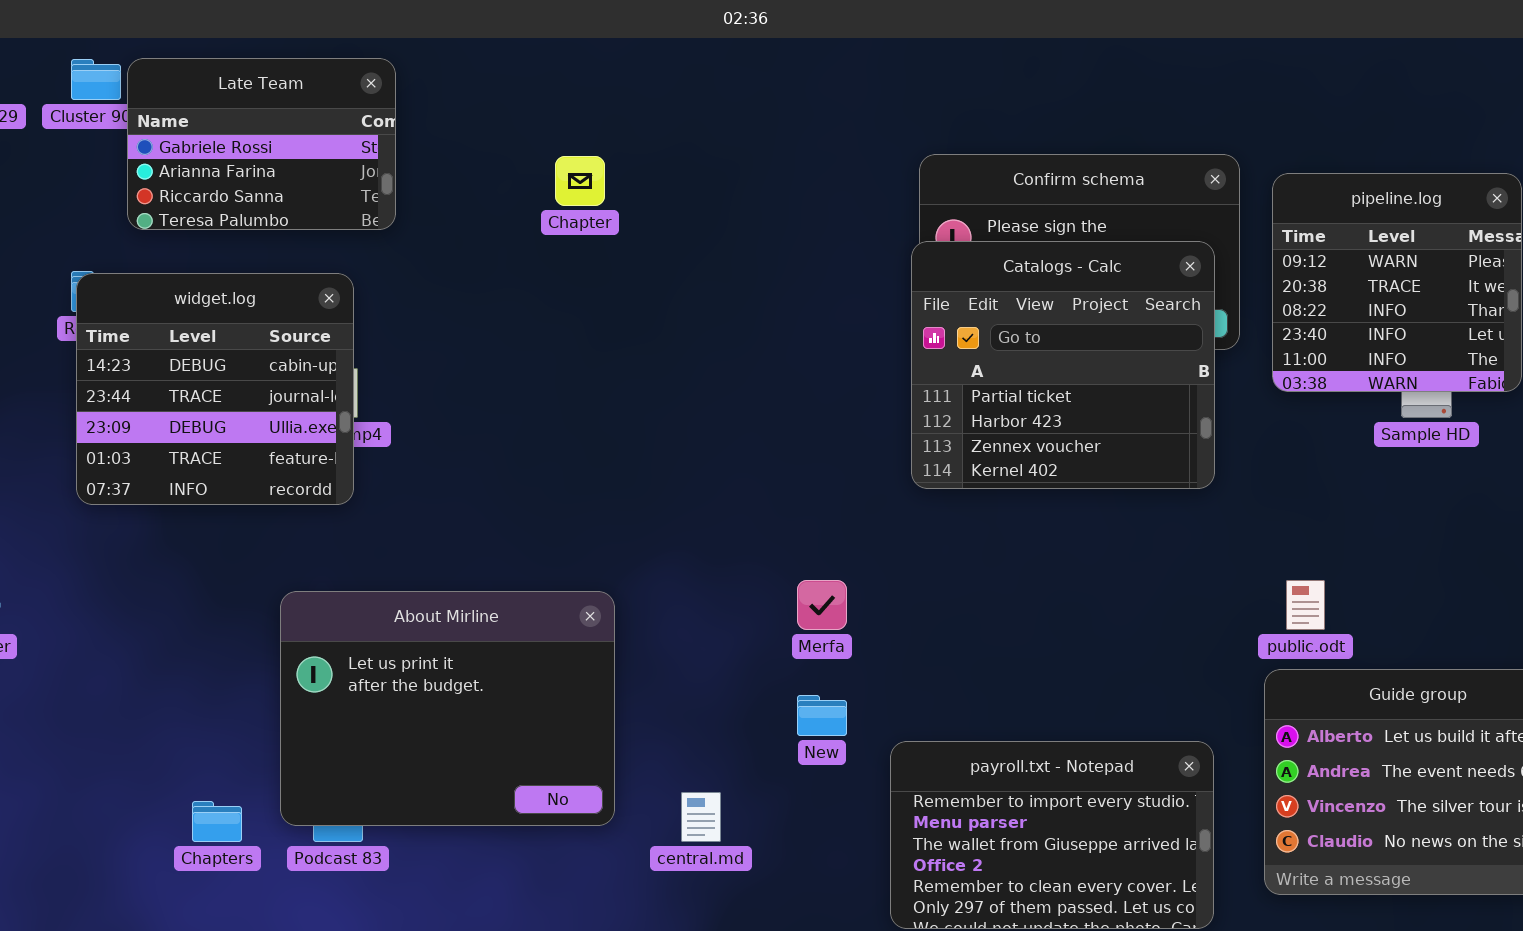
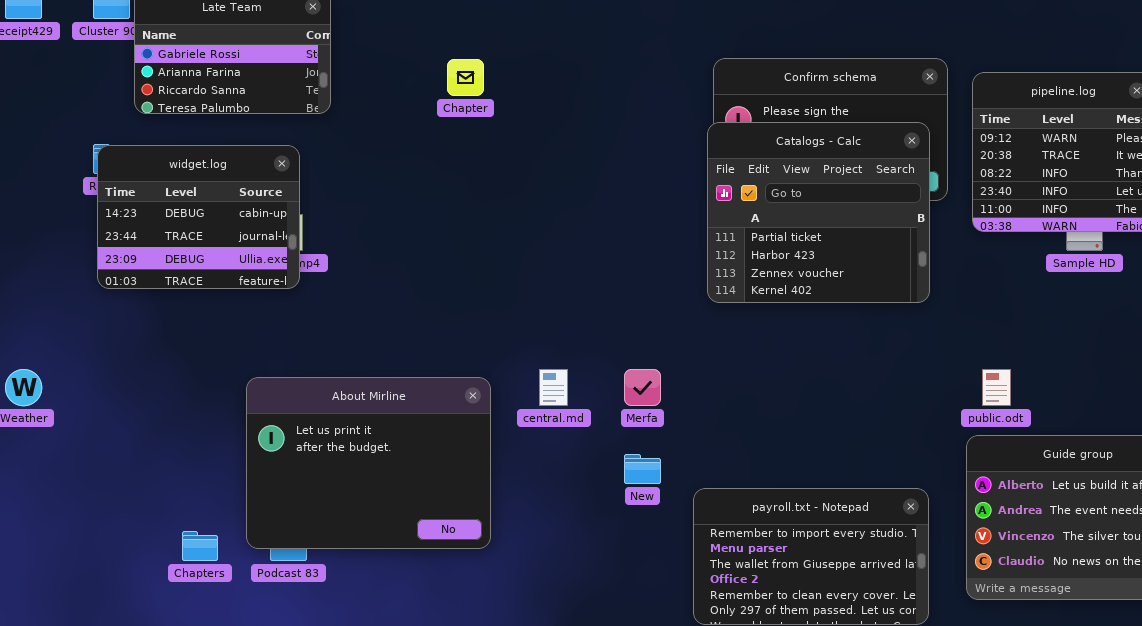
widget.log: [76,273,354,505] -> [97,145,300,289], resized
central.md: [681,792,721,842] -> [539,369,568,406], moved

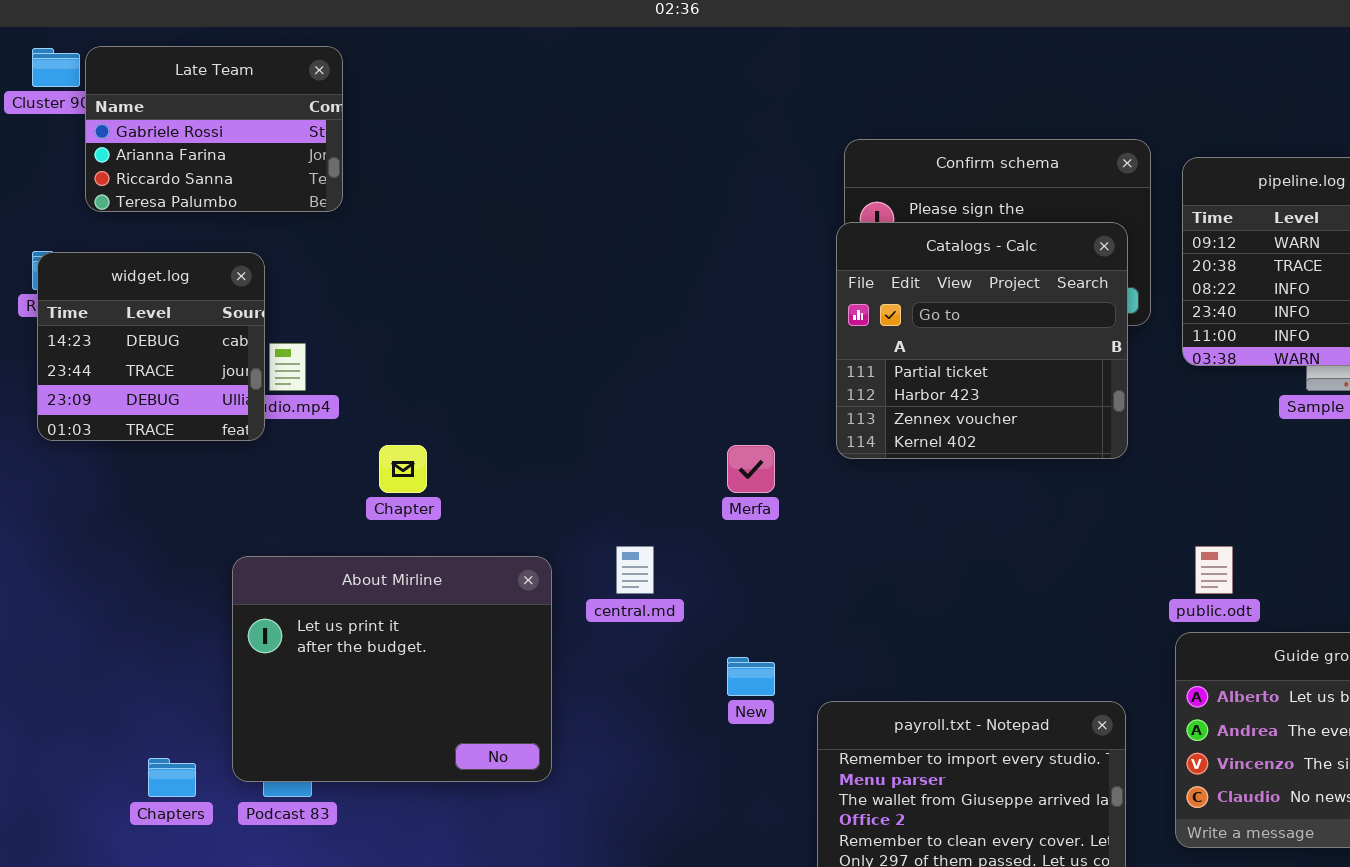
Chapter: [447,59,484,96] -> [379,445,427,493], moved
widget.log: [97,145,300,289] -> [37,252,265,441], resized
Merfa: [624,369,661,406] -> [727,445,775,493], moved

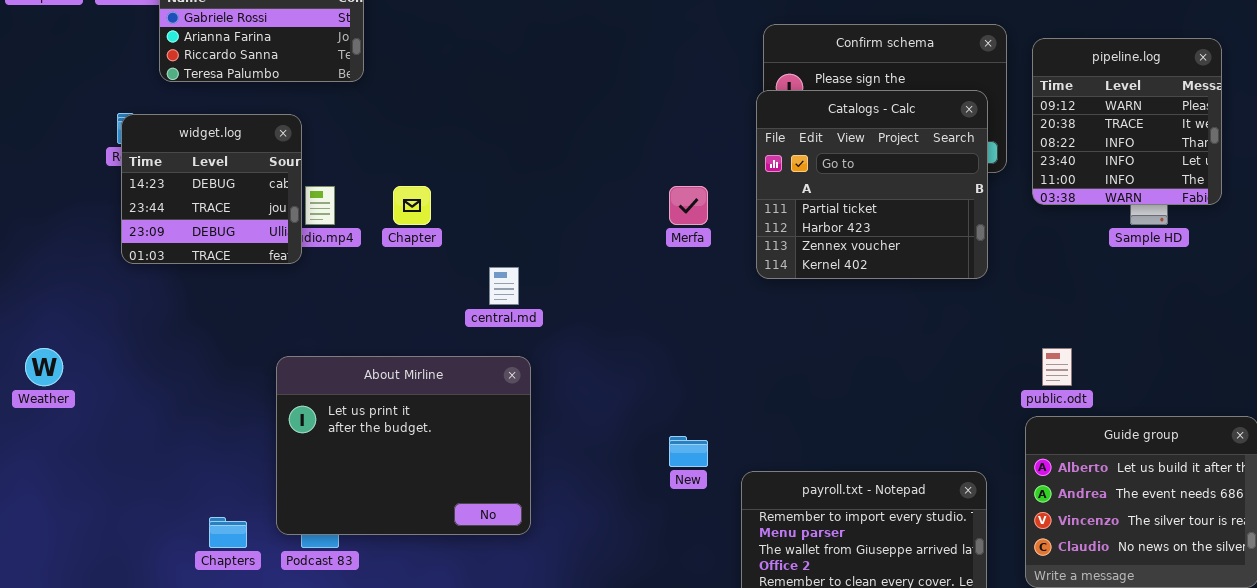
Chapter: [379,445,427,493] -> [393,186,431,225], moved
Merfa: [727,445,775,493] -> [669,186,708,225], moved
central.md: [616,546,654,594] -> [489,267,519,305], moved

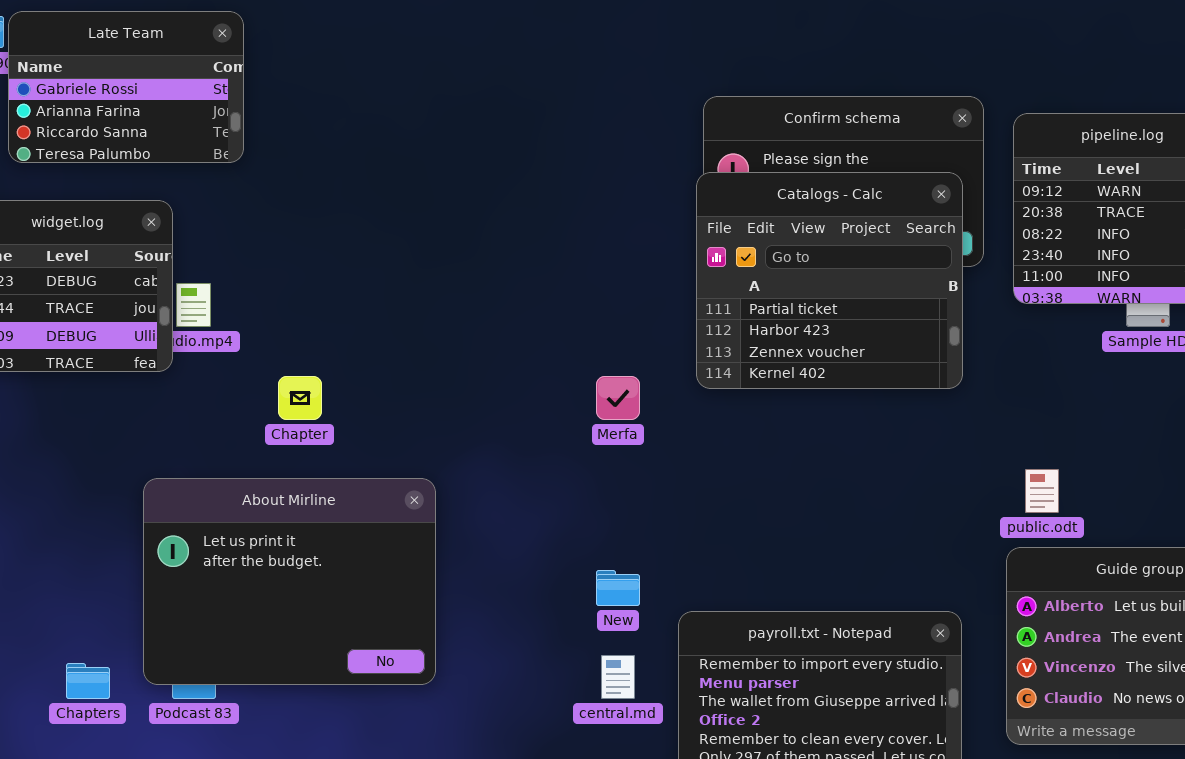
Chapter: [393,186,431,225] -> [278,376,322,420], moved
Merfa: [669,186,708,225] -> [596,376,640,420], moved
central.md: [489,267,519,305] -> [601,655,635,699], moved

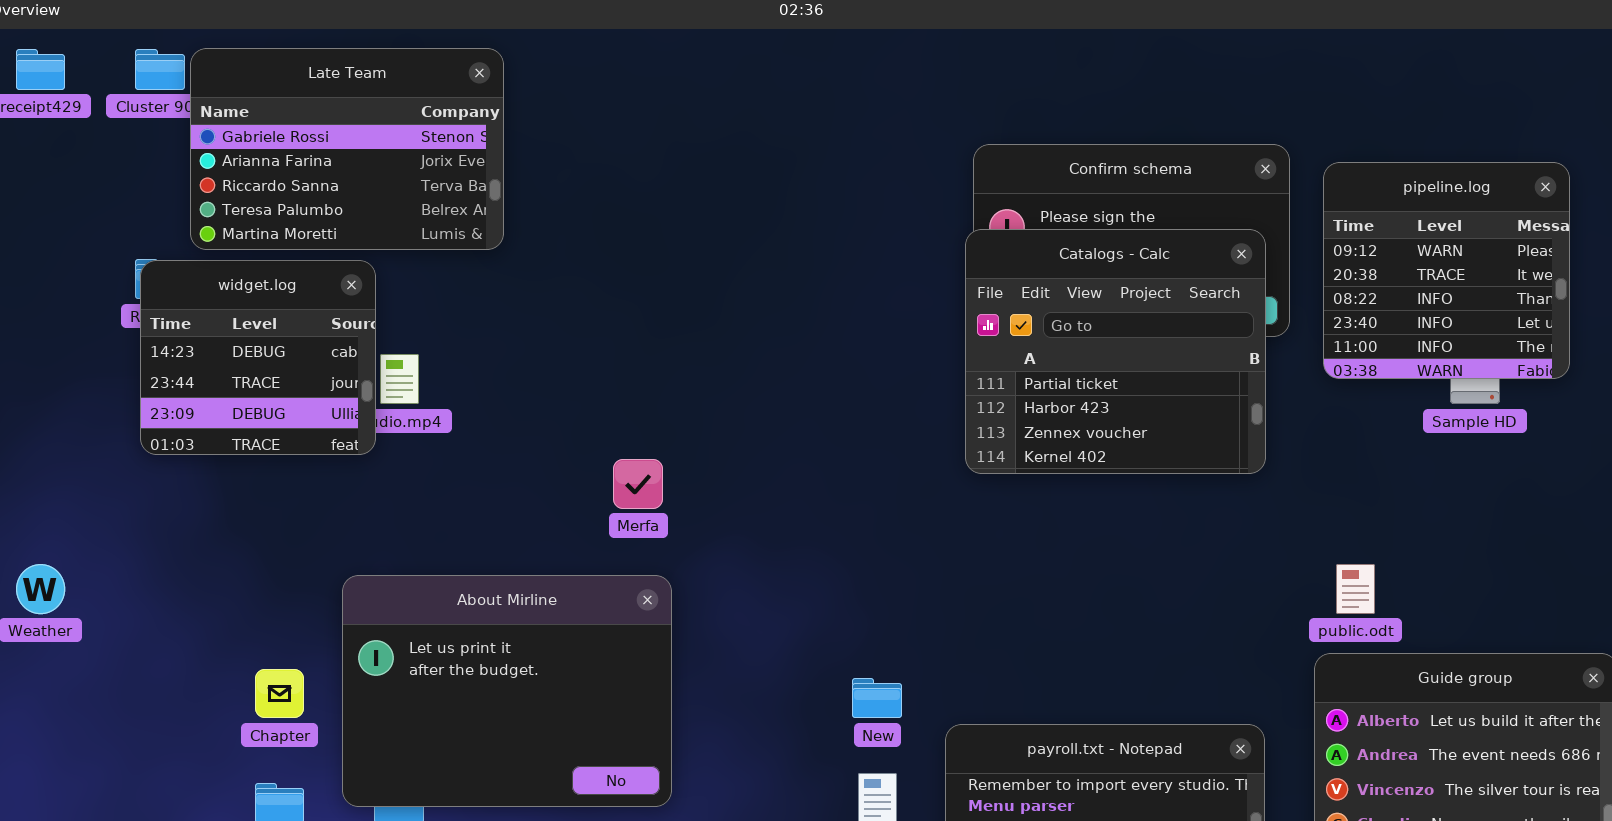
Late Team: [8,11,244,163] -> [190,48,504,250], resized
Chapter: [278,376,322,420] -> [255,669,304,718], moved
Merfa: [596,376,640,420] -> [613,459,663,509], moved

